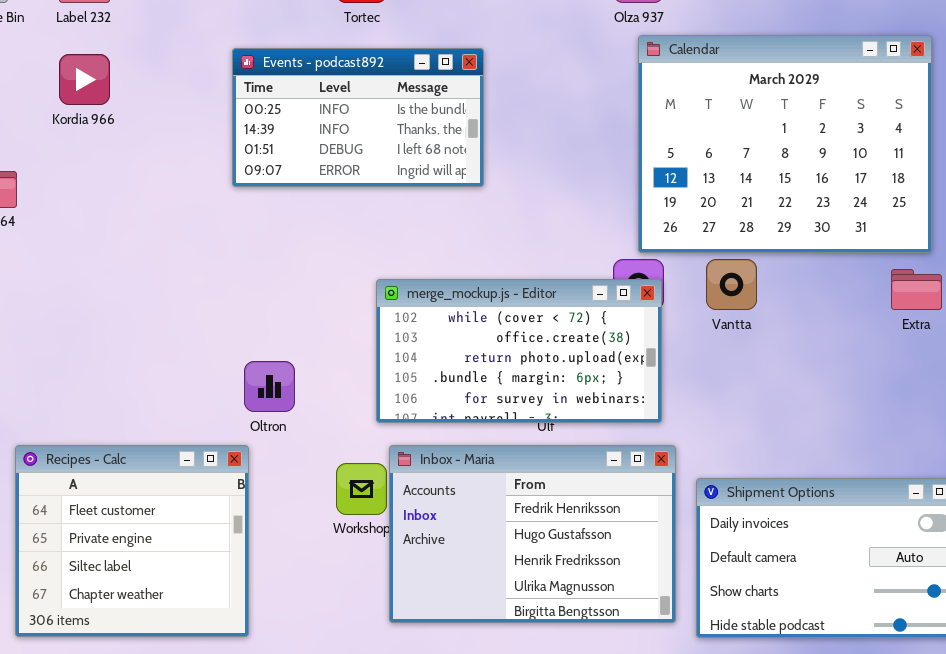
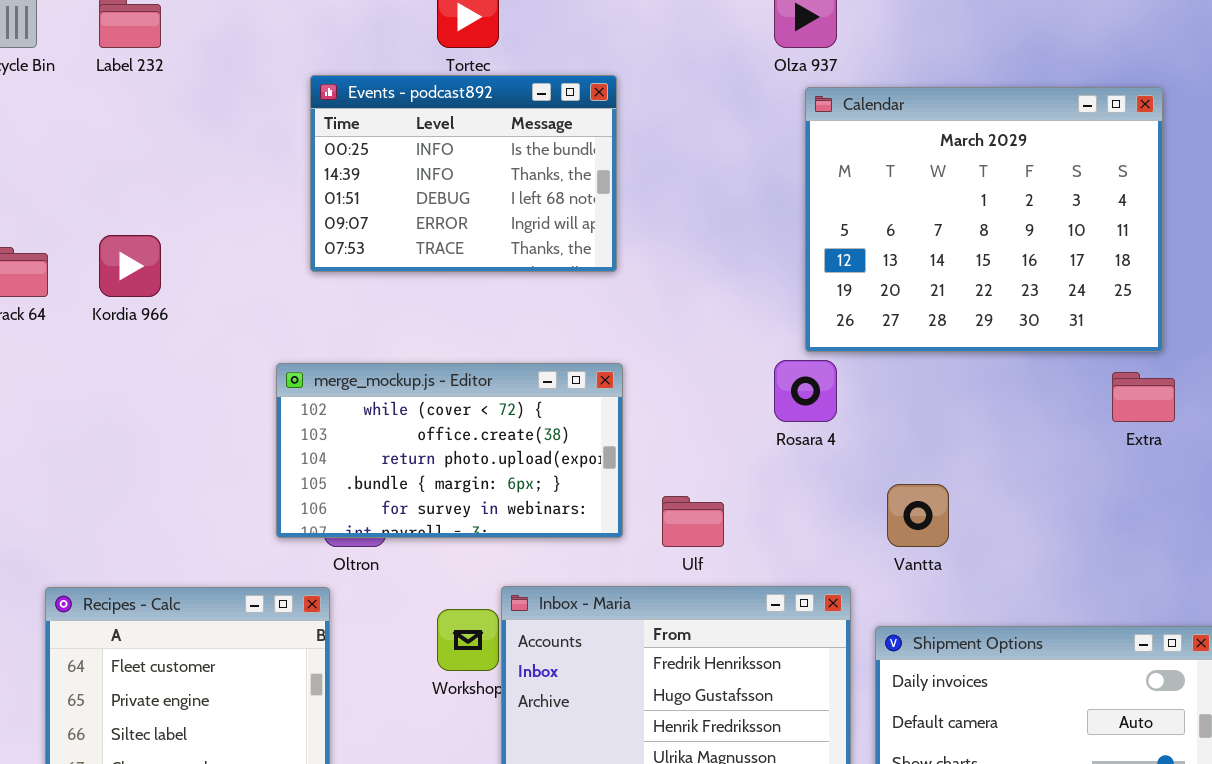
Events - podcast892: [232,48,484,187] -> [310,75,617,272], resized
Kordia 966: [59,54,110,105] -> [99,235,161,297], moved
Vantta: [706,259,757,310] -> [887,484,949,547], moved
merge_mockup.js - Editor: [376,279,662,423] -> [276,363,623,538], moved

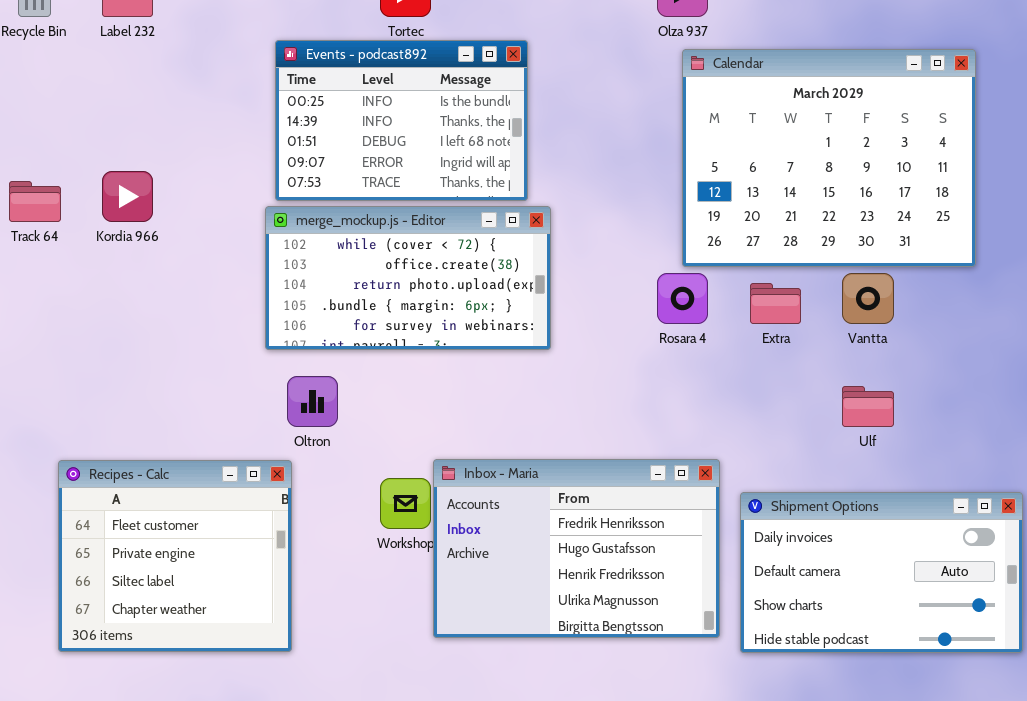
merge_mockup.js - Editor: [276,363,623,538] -> [265,206,551,350], moved
Extra: [1112,372,1175,422] -> [750,283,801,324], moved
Vantta: [887,484,949,547] -> [842,273,894,324], moved
Ulf: [662,496,724,547] -> [842,386,894,427], moved

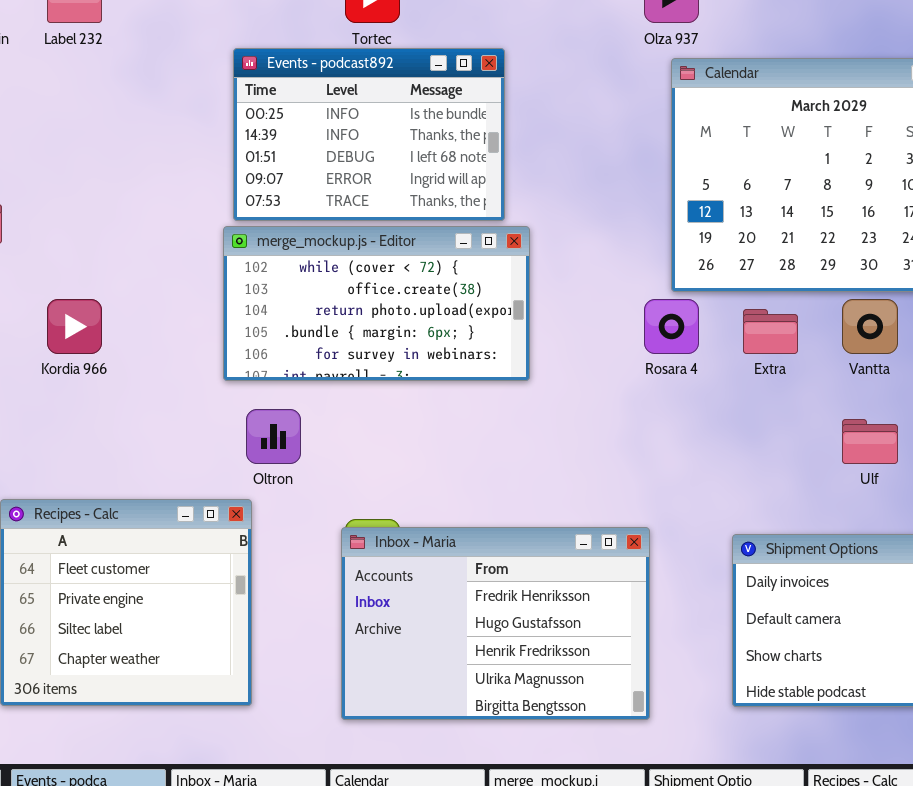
Kordia 966: [102,171,153,222] -> [47,299,102,354], moved
Inbox - Maria: [433,459,720,638] -> [341,527,650,720], moved

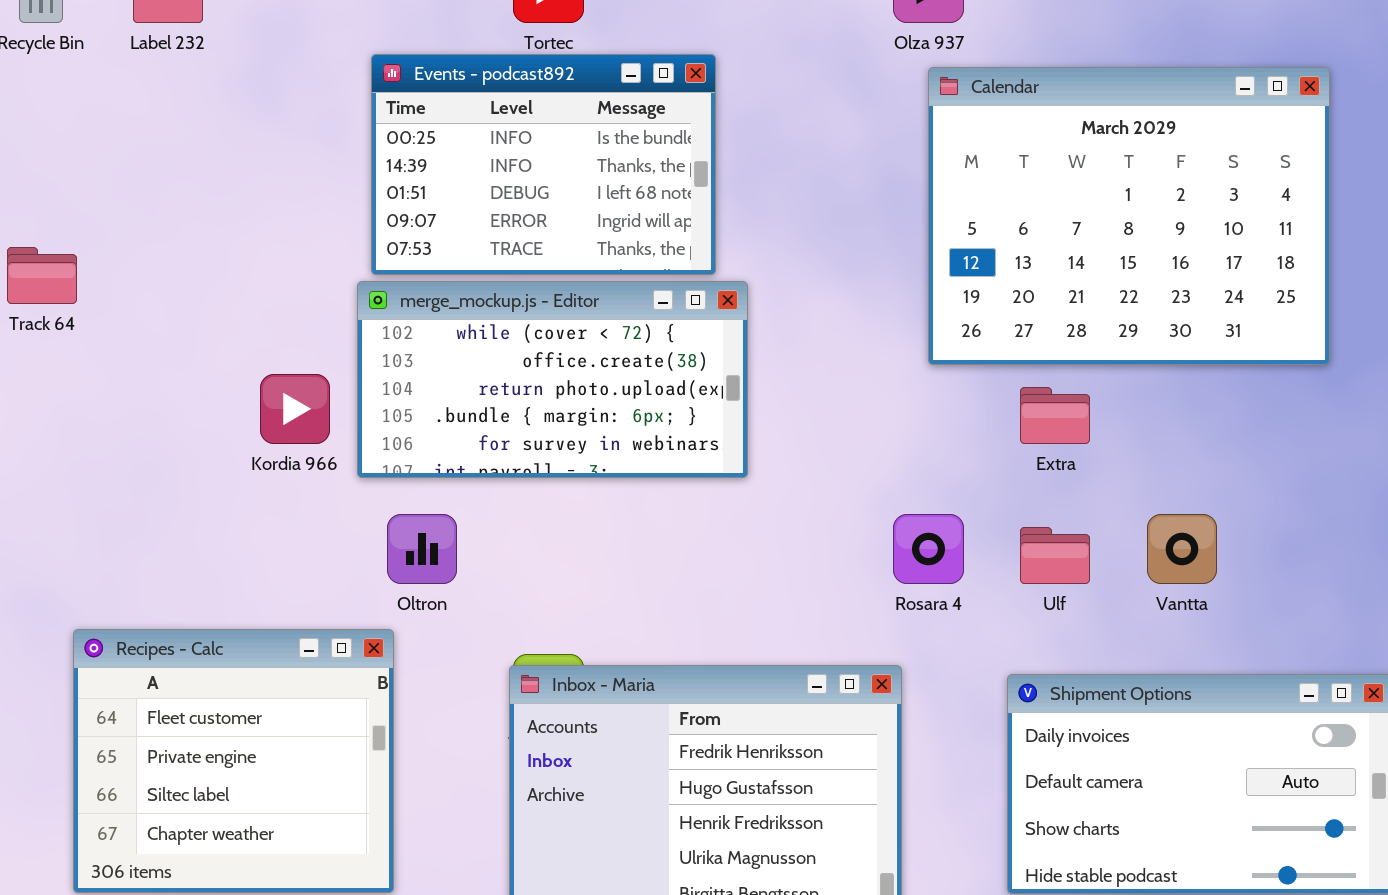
Kordia 966: [47,299,102,354] -> [260,374,330,444], moved
Rosara 4: [644,299,699,354] -> [893,514,964,584], moved
Vantta: [842,299,898,354] -> [1147,514,1217,584], moved
Ulf: [842,419,898,464] -> [1020,527,1090,584], moved

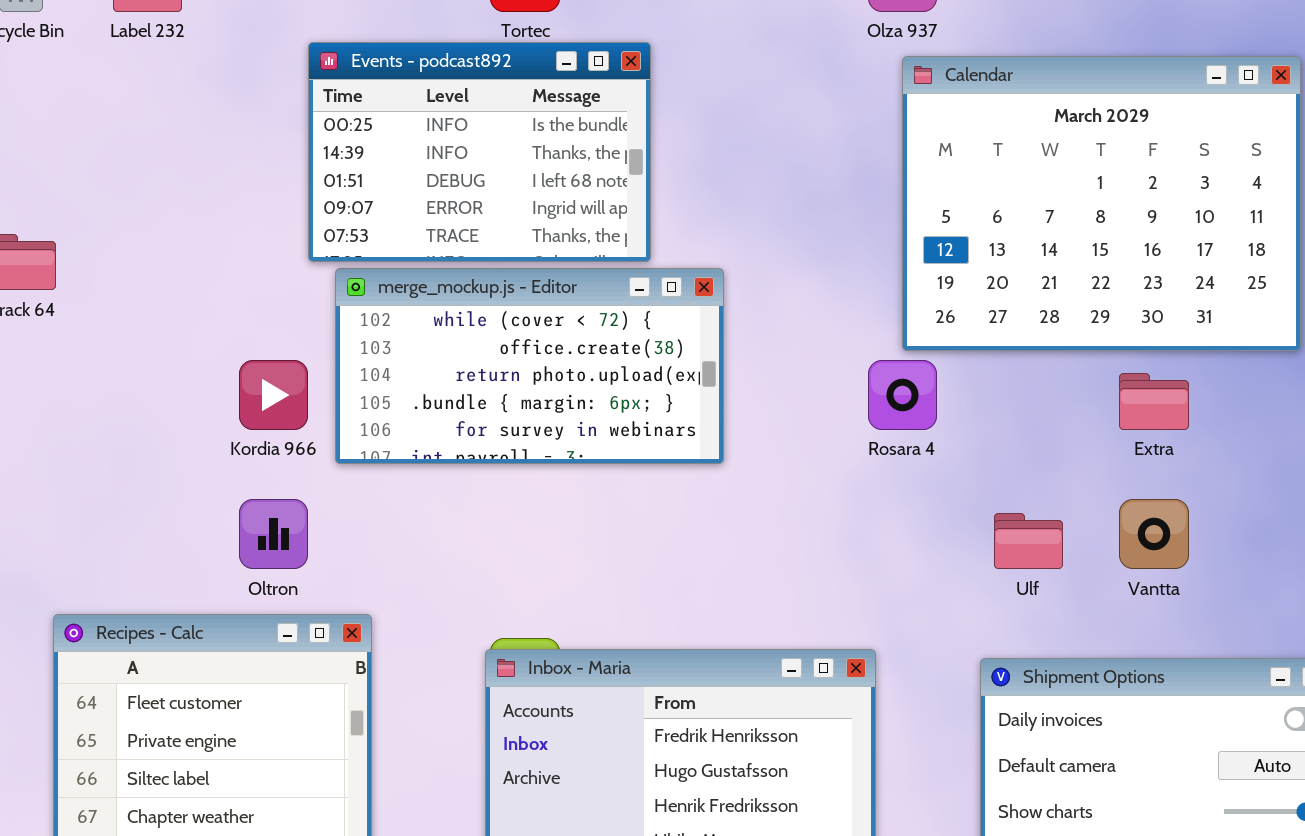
Events - podcast892: [371,54,716,275] -> [308,42,651,262], moved
Extra: [1020,387,1090,444] -> [1119,373,1189,430], moved
Oltron: [387,514,457,584] -> [239,499,308,569], moved
Rosara 4: [893,514,964,584] -> [868,360,937,430], moved

